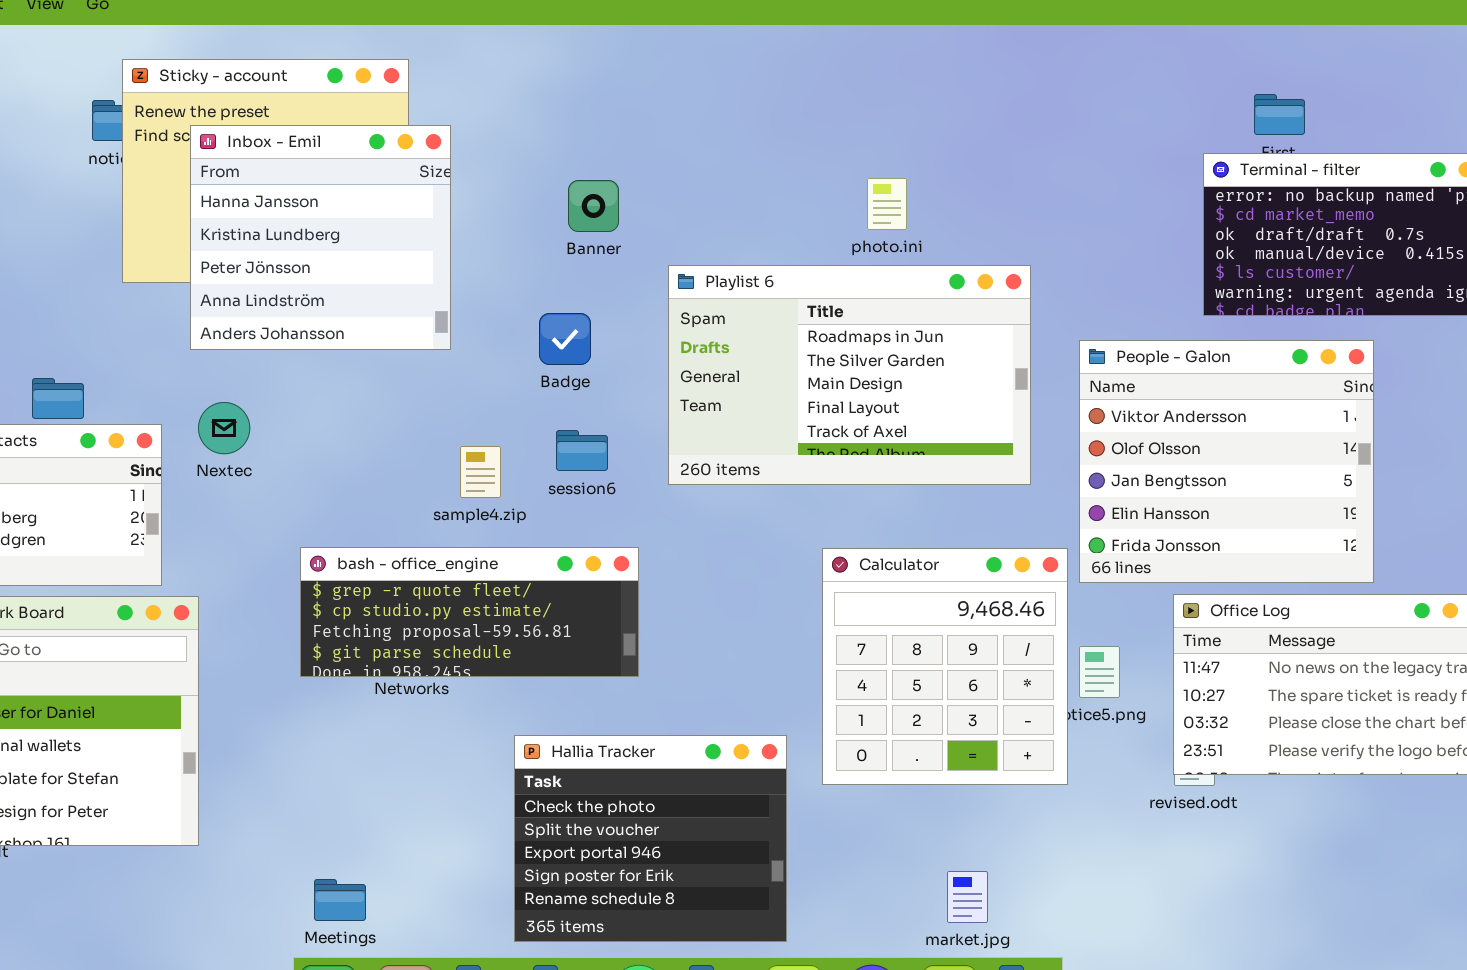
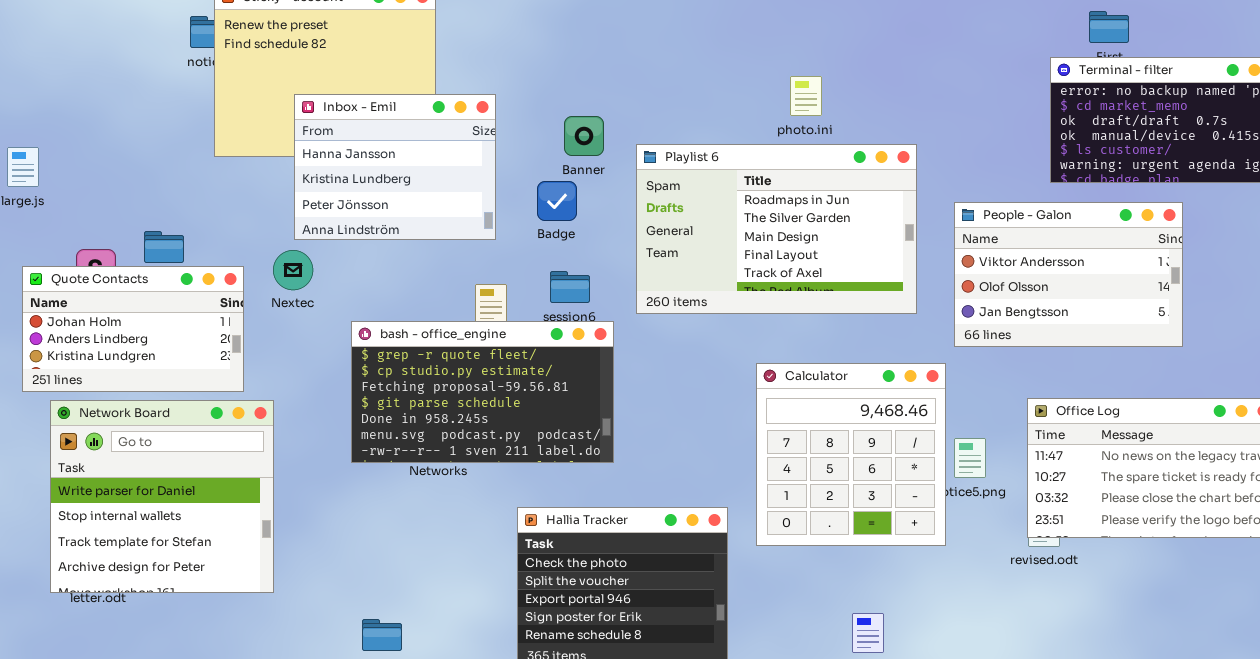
Inbox - Emil: [190,125,451,350] -> [294,94,496,240], moved, resized
Banner: [568,180,619,232] -> [564,116,604,156], moved
People - Galon: [1079,340,1374,583] -> [954,202,1183,347], resized
bash - office_engine: [300,547,639,677] -> [351,321,614,463], resized

